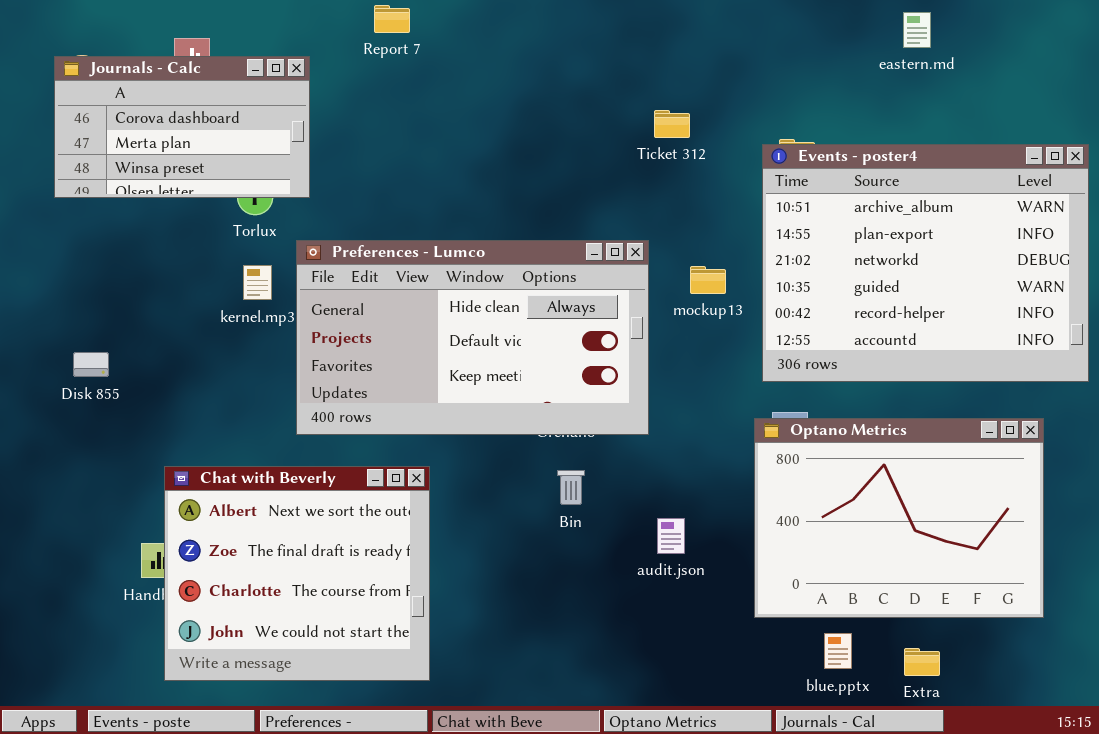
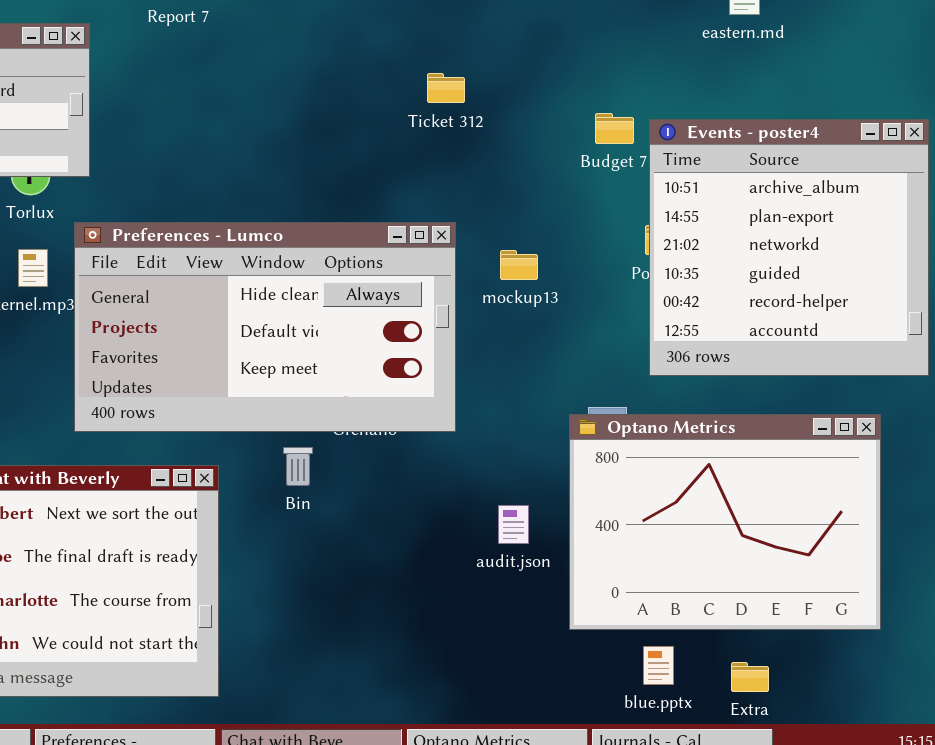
Ticket 312: [654,110,690,138] -> [427,73,465,103], moved
Events - poster4: [762,144,1089,382] -> [649,119,929,376], resized
Bin: [557,470,585,505] -> [283,447,313,486], moved
audit.json: [657,518,685,554] -> [498,505,529,544], moved

